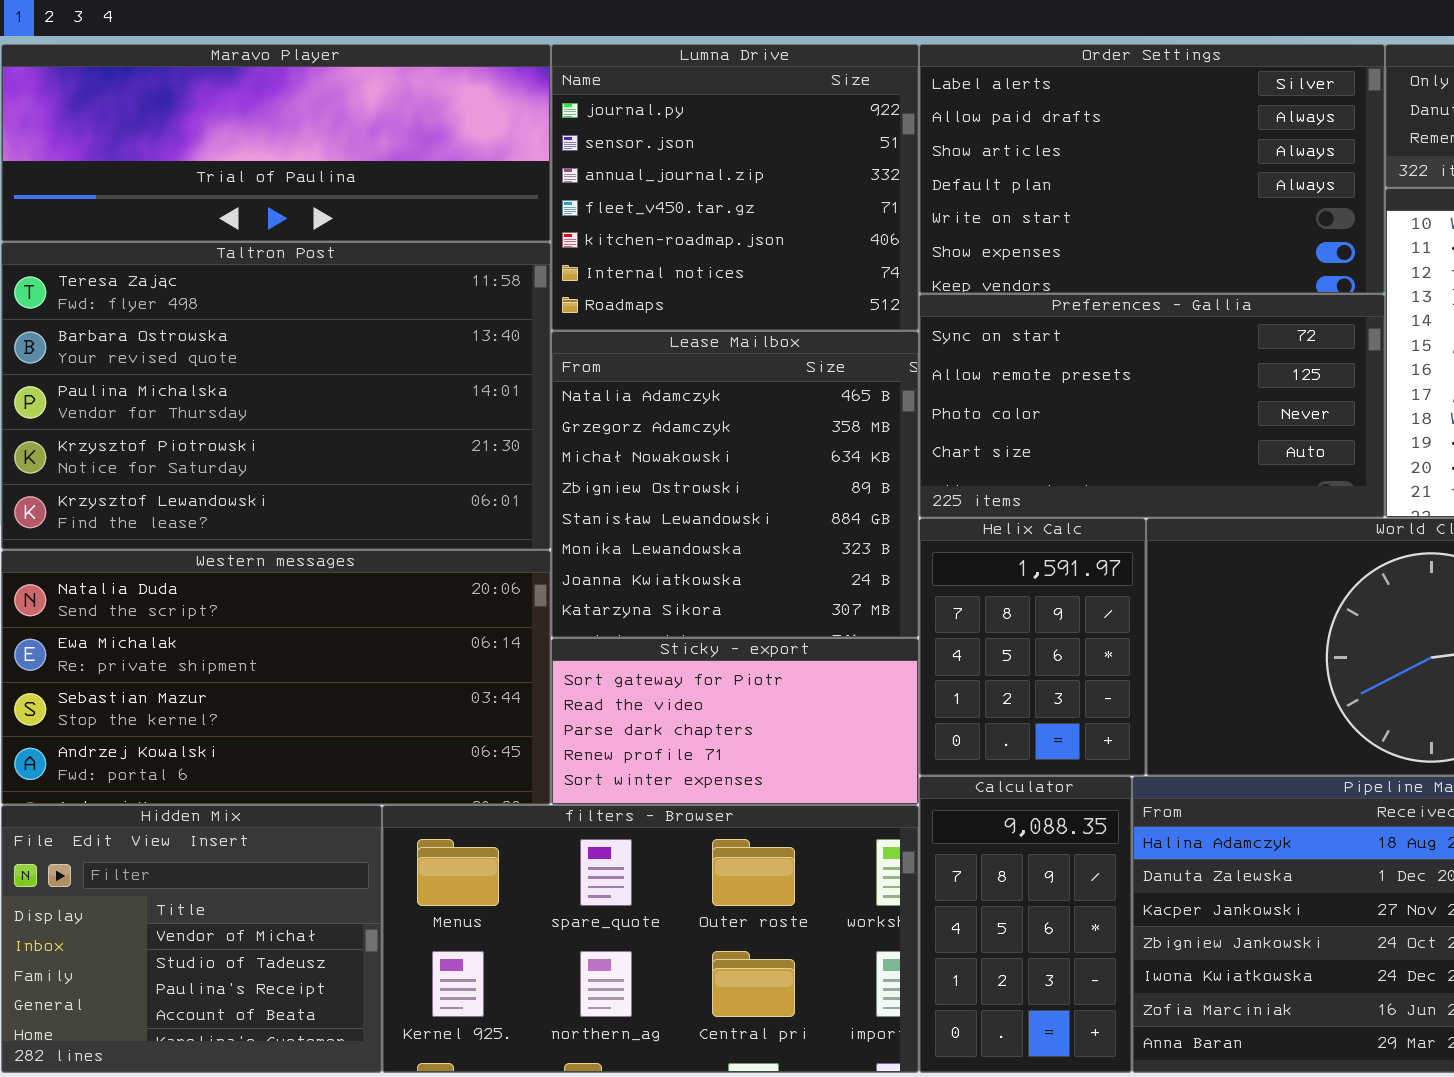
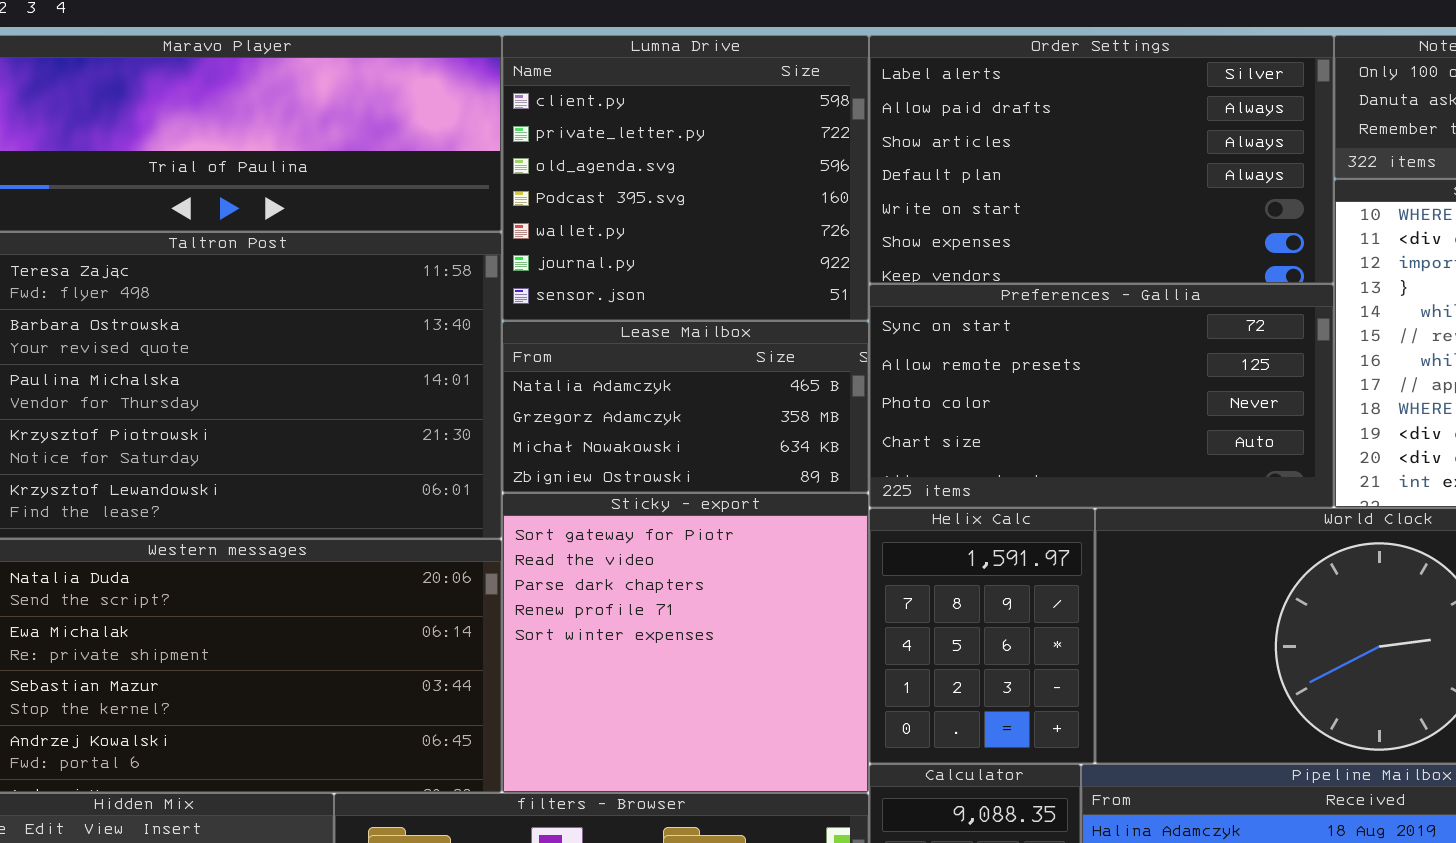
Lumna Drive: [551,44,919,331] -> [502,35,869,321], scrolled up 5 rows
Lease Mailbox: [551,331,919,638] -> [502,321,869,493], resized
Sticky - export: [551,638,919,805] -> [502,493,869,793], resized

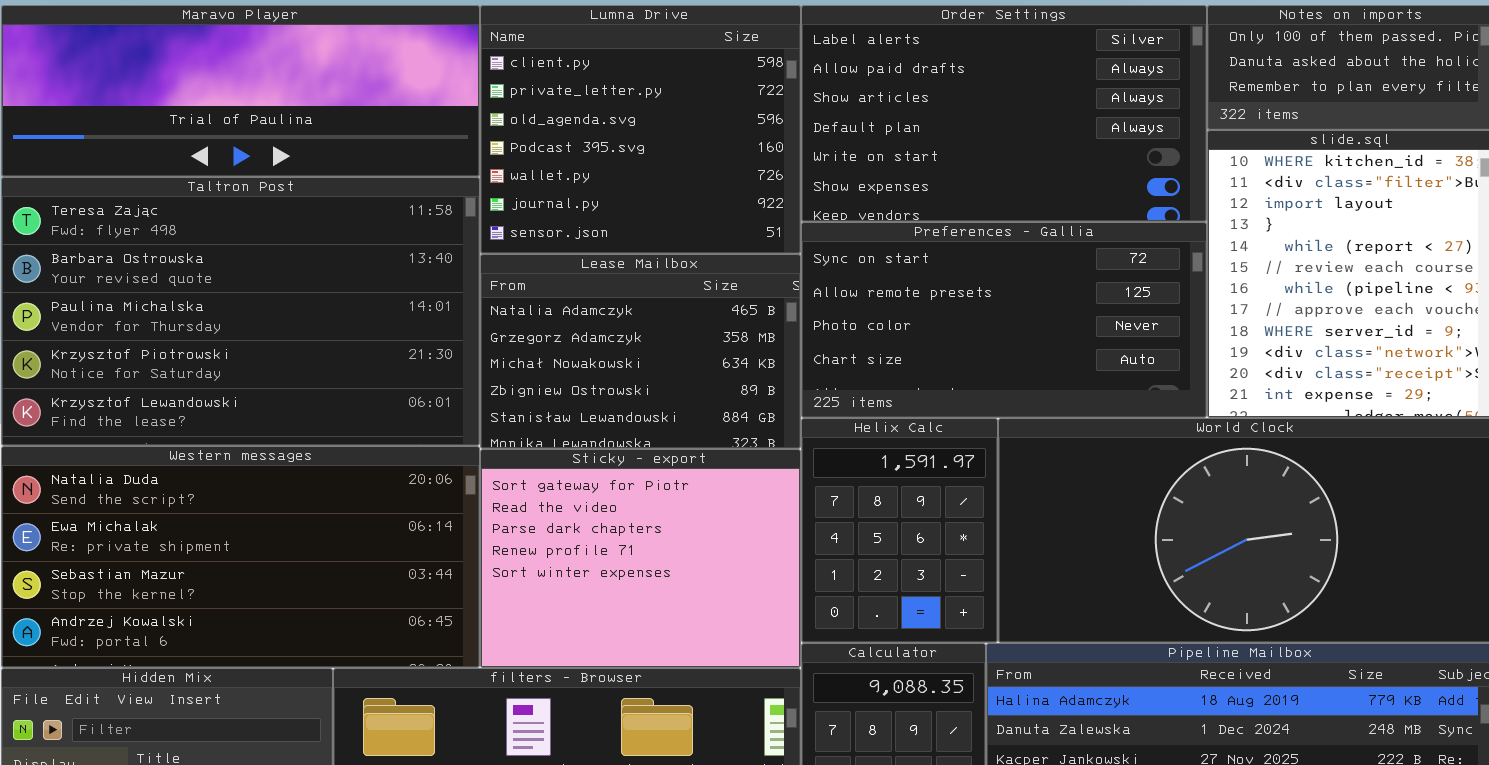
Lease Mailbox: [502,321,869,493] -> [480,254,801,449], resized
Sticky - export: [502,493,869,793] -> [480,449,801,668], resized

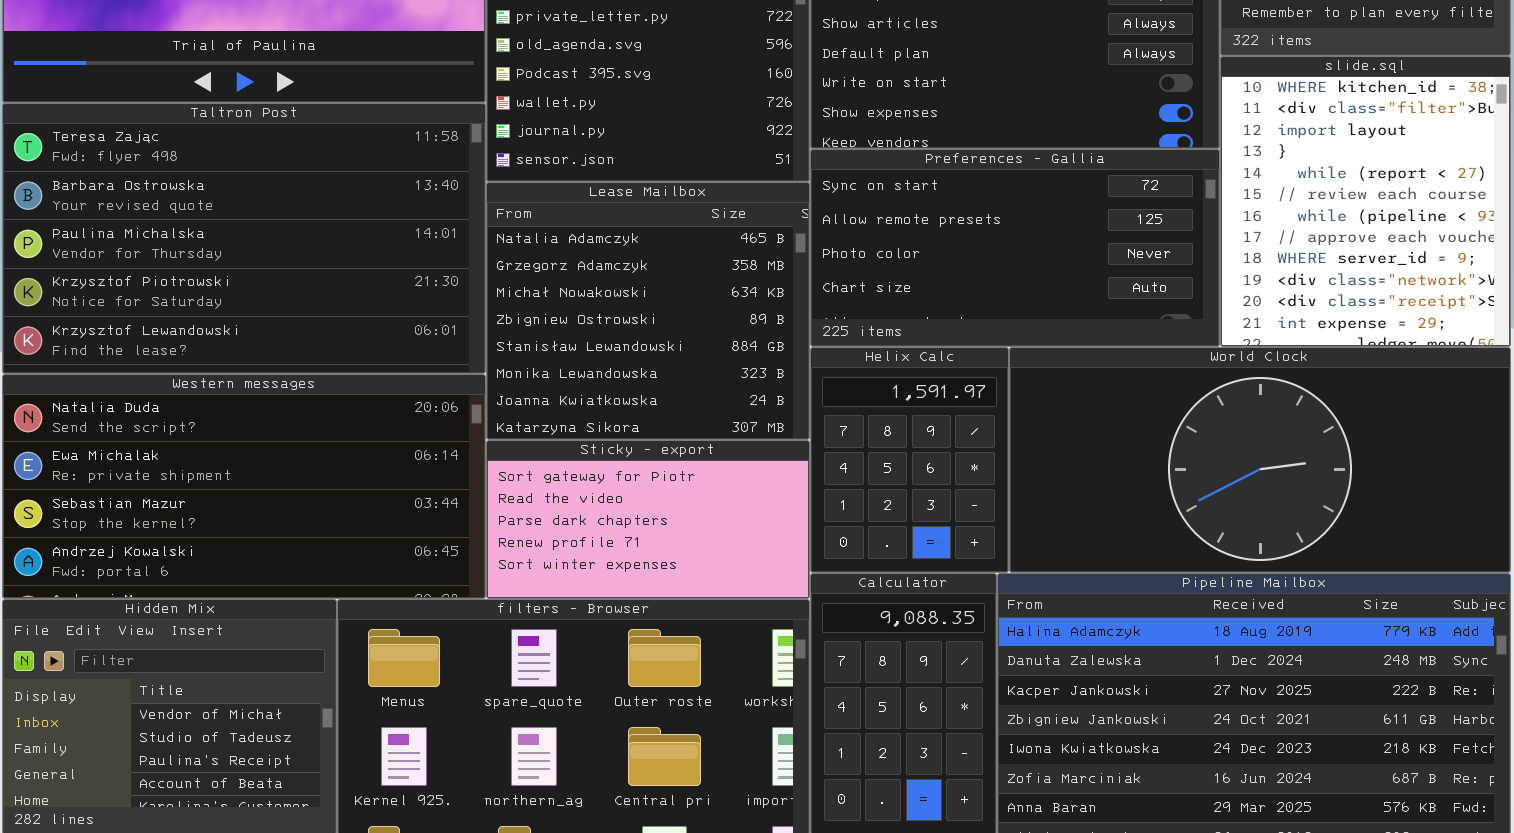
Lease Mailbox: [480,254,801,449] -> [486,182,810,440], resized
Sticky - export: [480,449,801,668] -> [486,440,810,599], resized

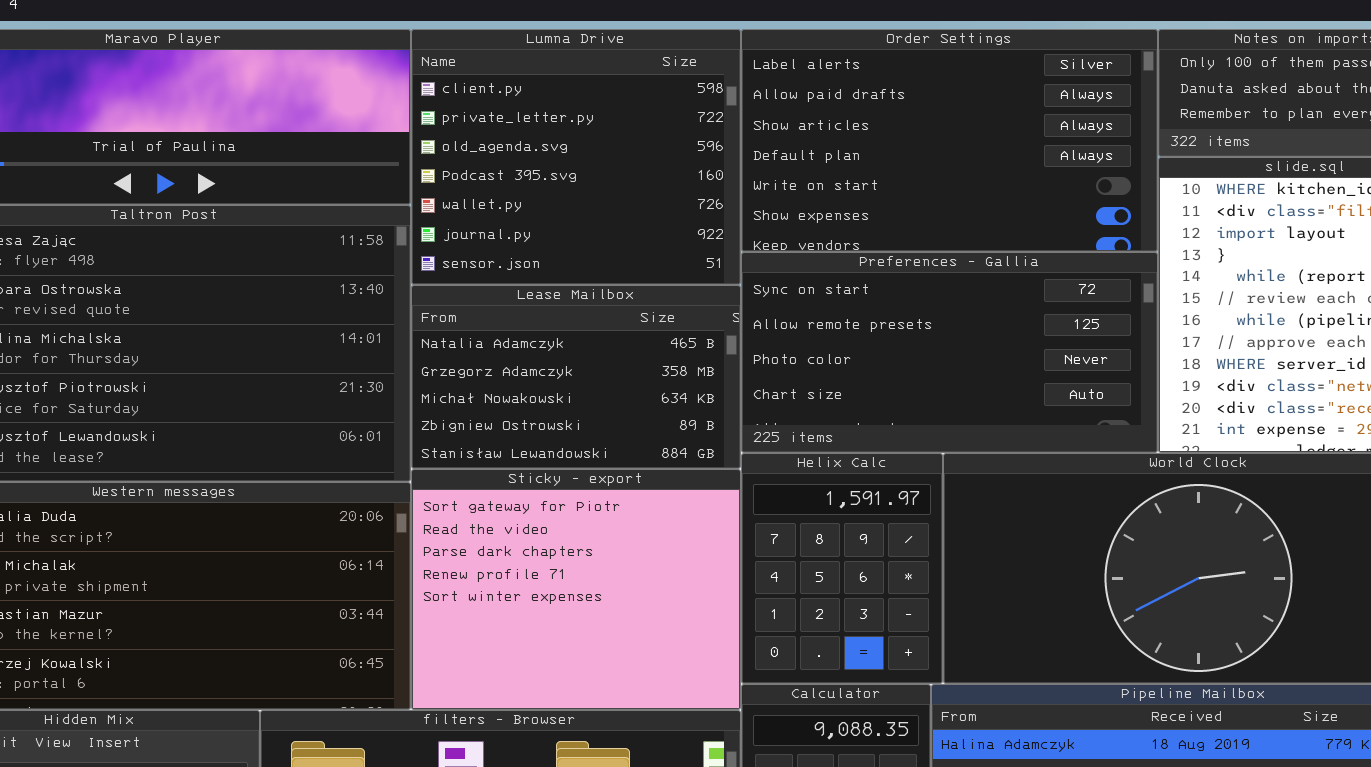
Lease Mailbox: [486,182,810,440] -> [411,285,741,469], resized
Sticky - export: [486,440,810,599] -> [411,469,741,710], resized

